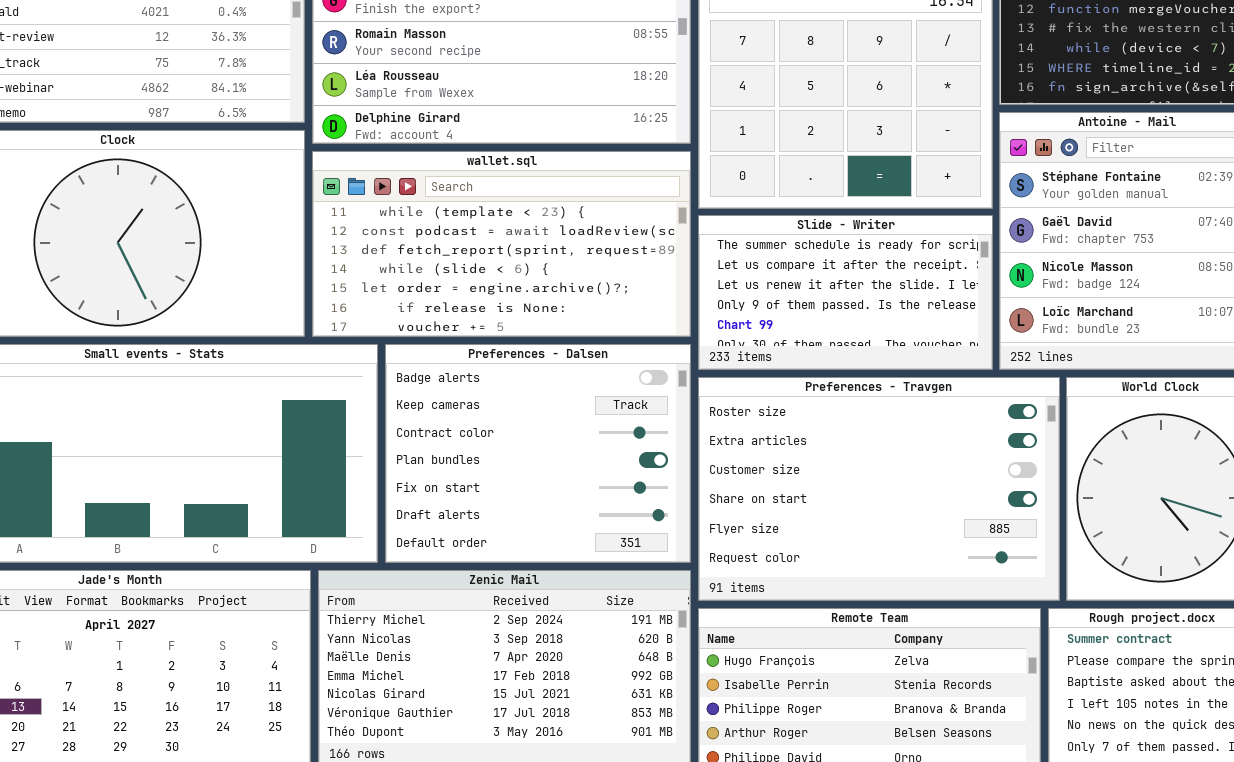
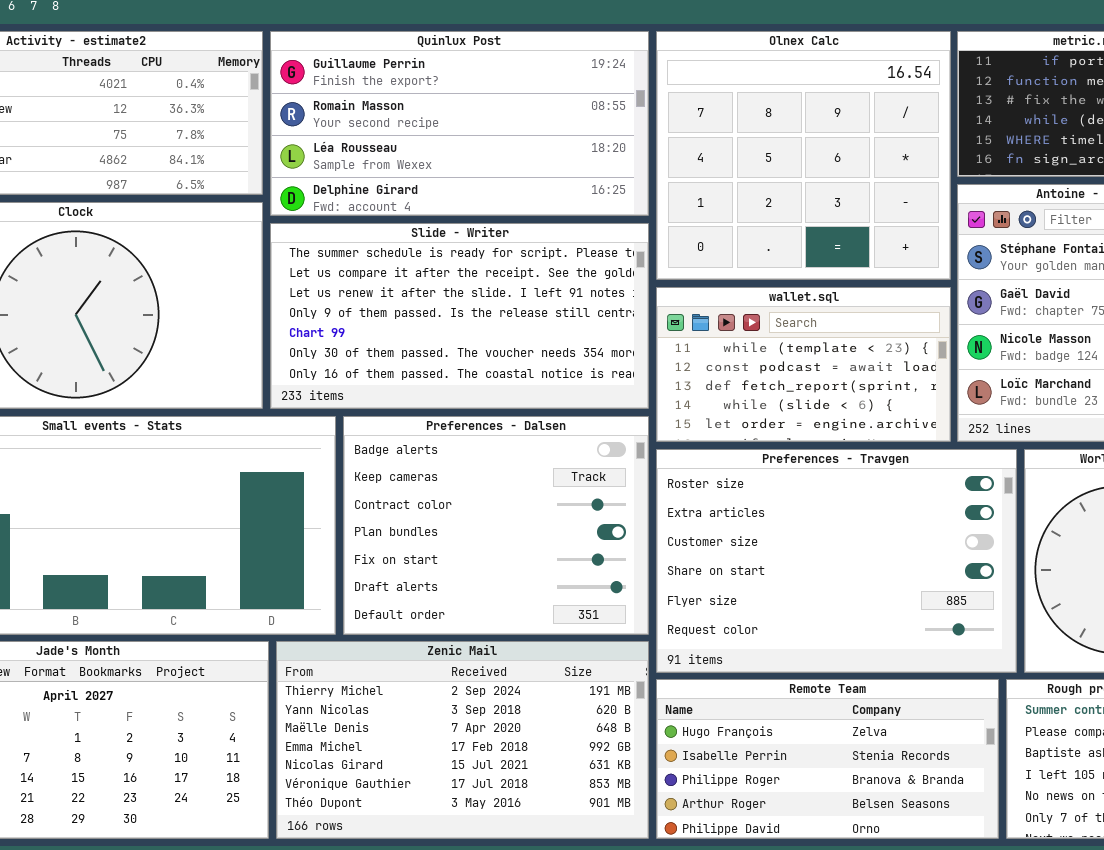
wallet.sql: [312,151,691,337] -> [656,287,951,442], moved, resized
Slide - Writer: [698,215,993,370] -> [270,223,649,409], moved, resized

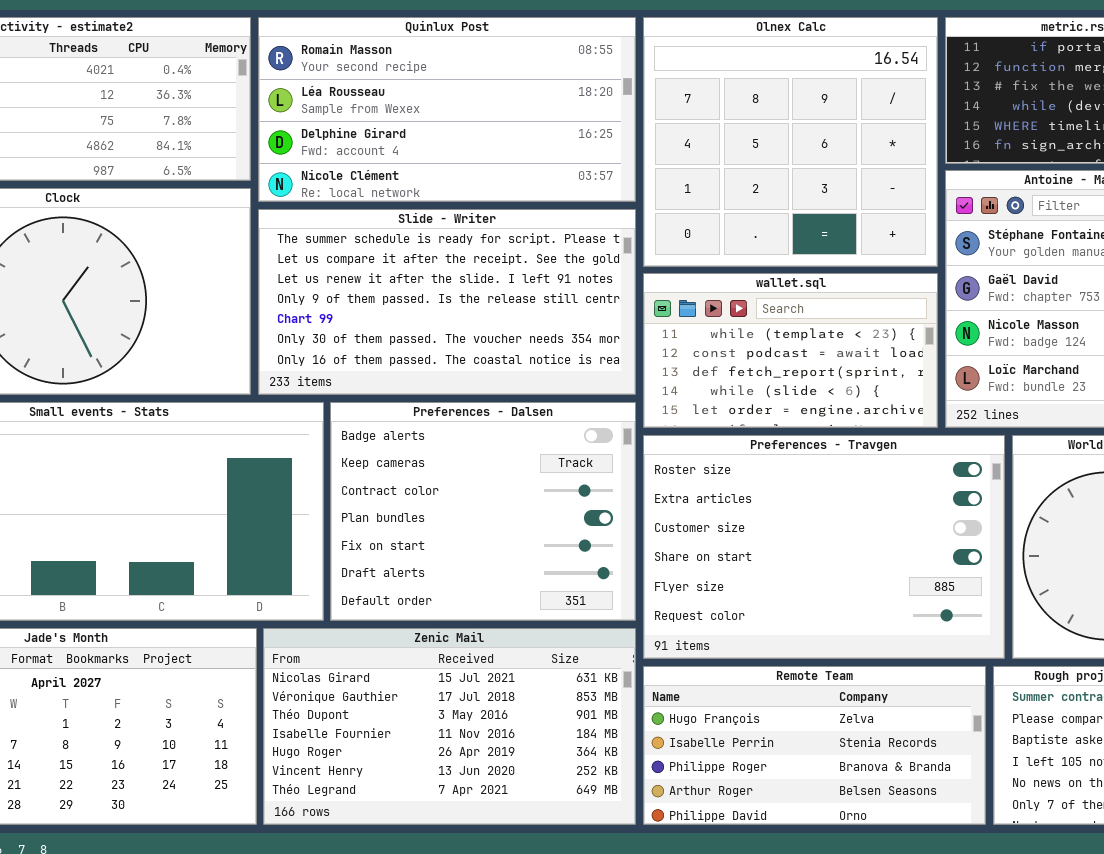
Quinlux Post: [270,31,649,216] -> [258,17,636,202], scrolled down 1 row
Zenic Mail: [276,641,649,839] -> [263,628,636,825], scrolled down 4 rows

